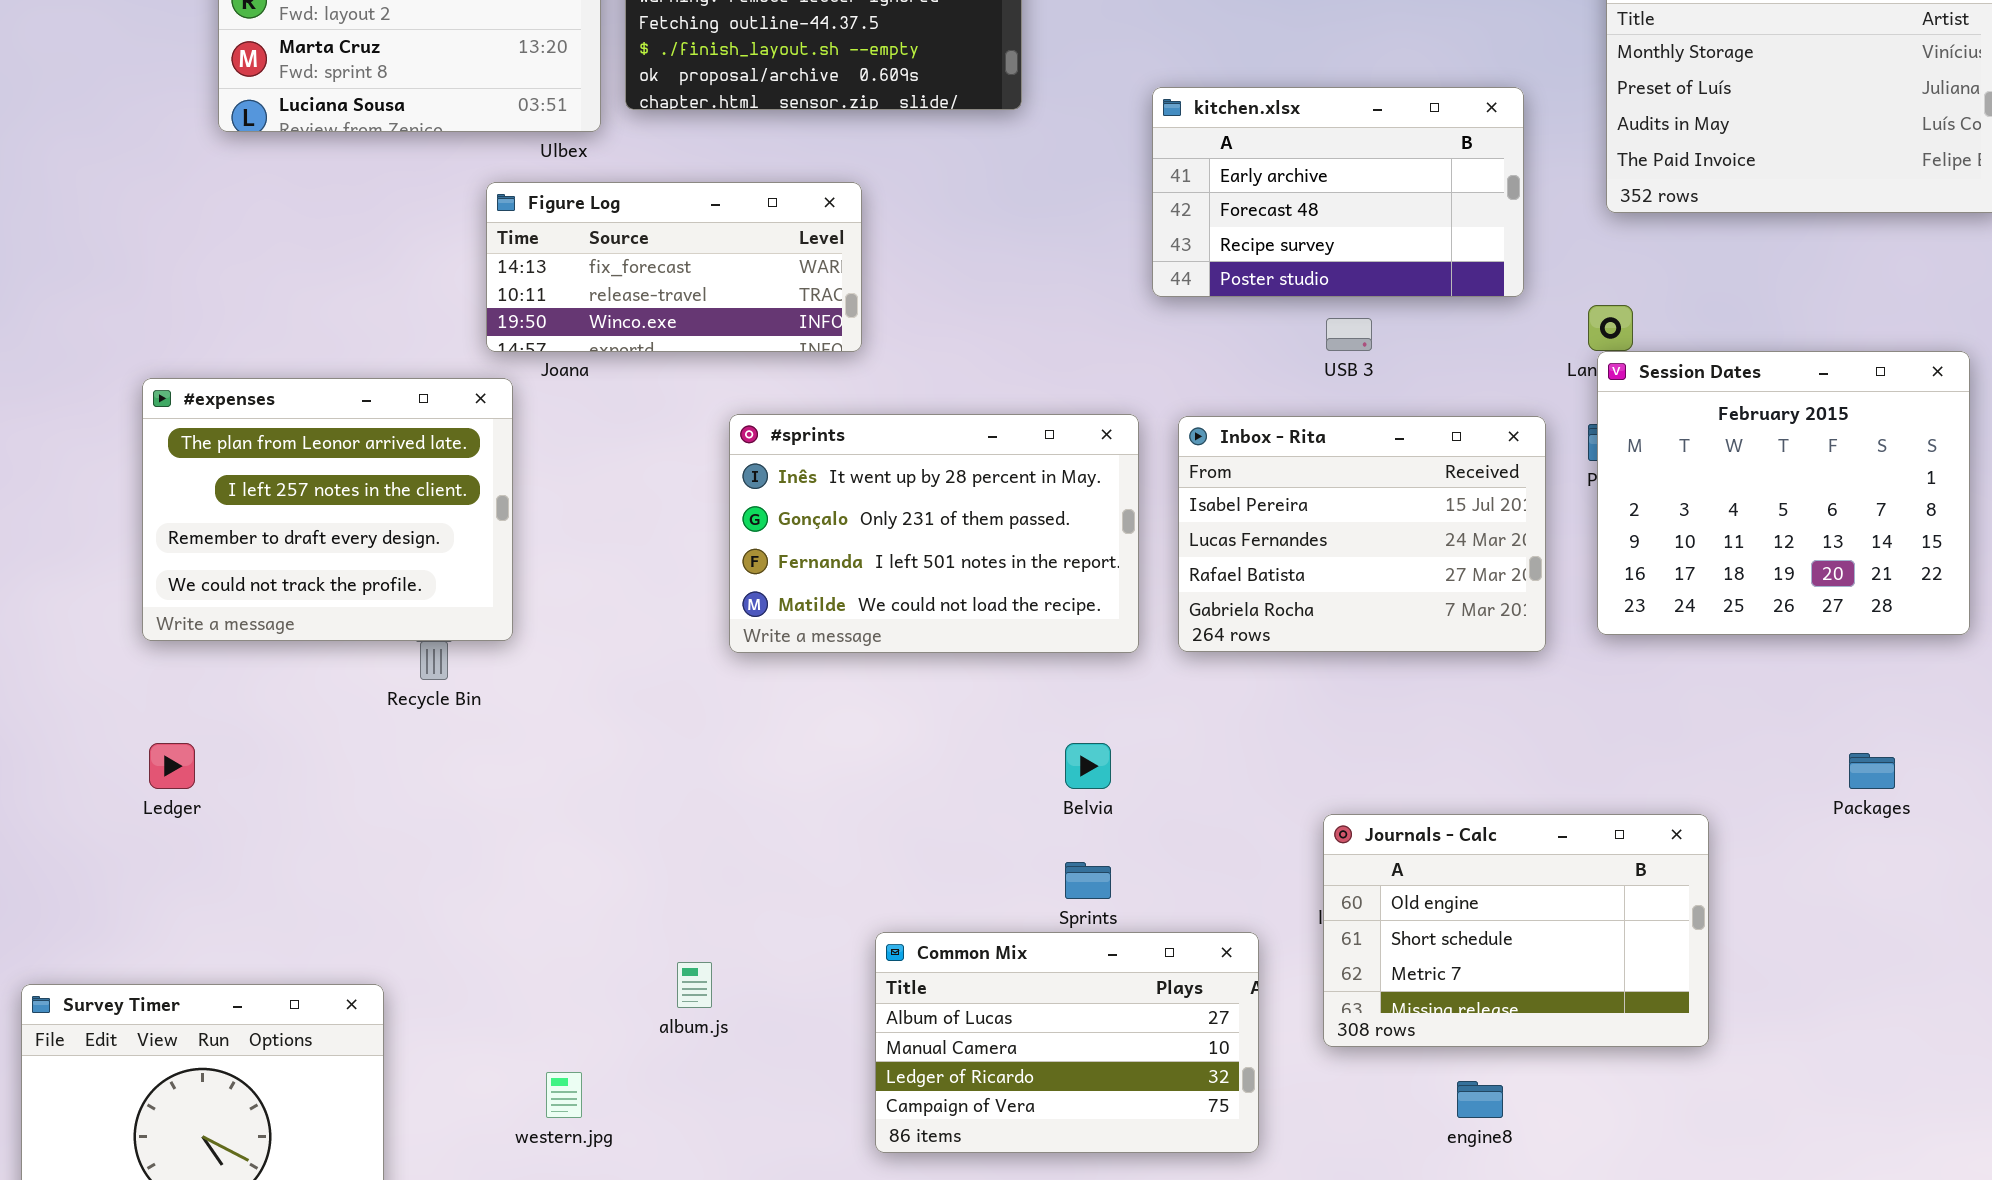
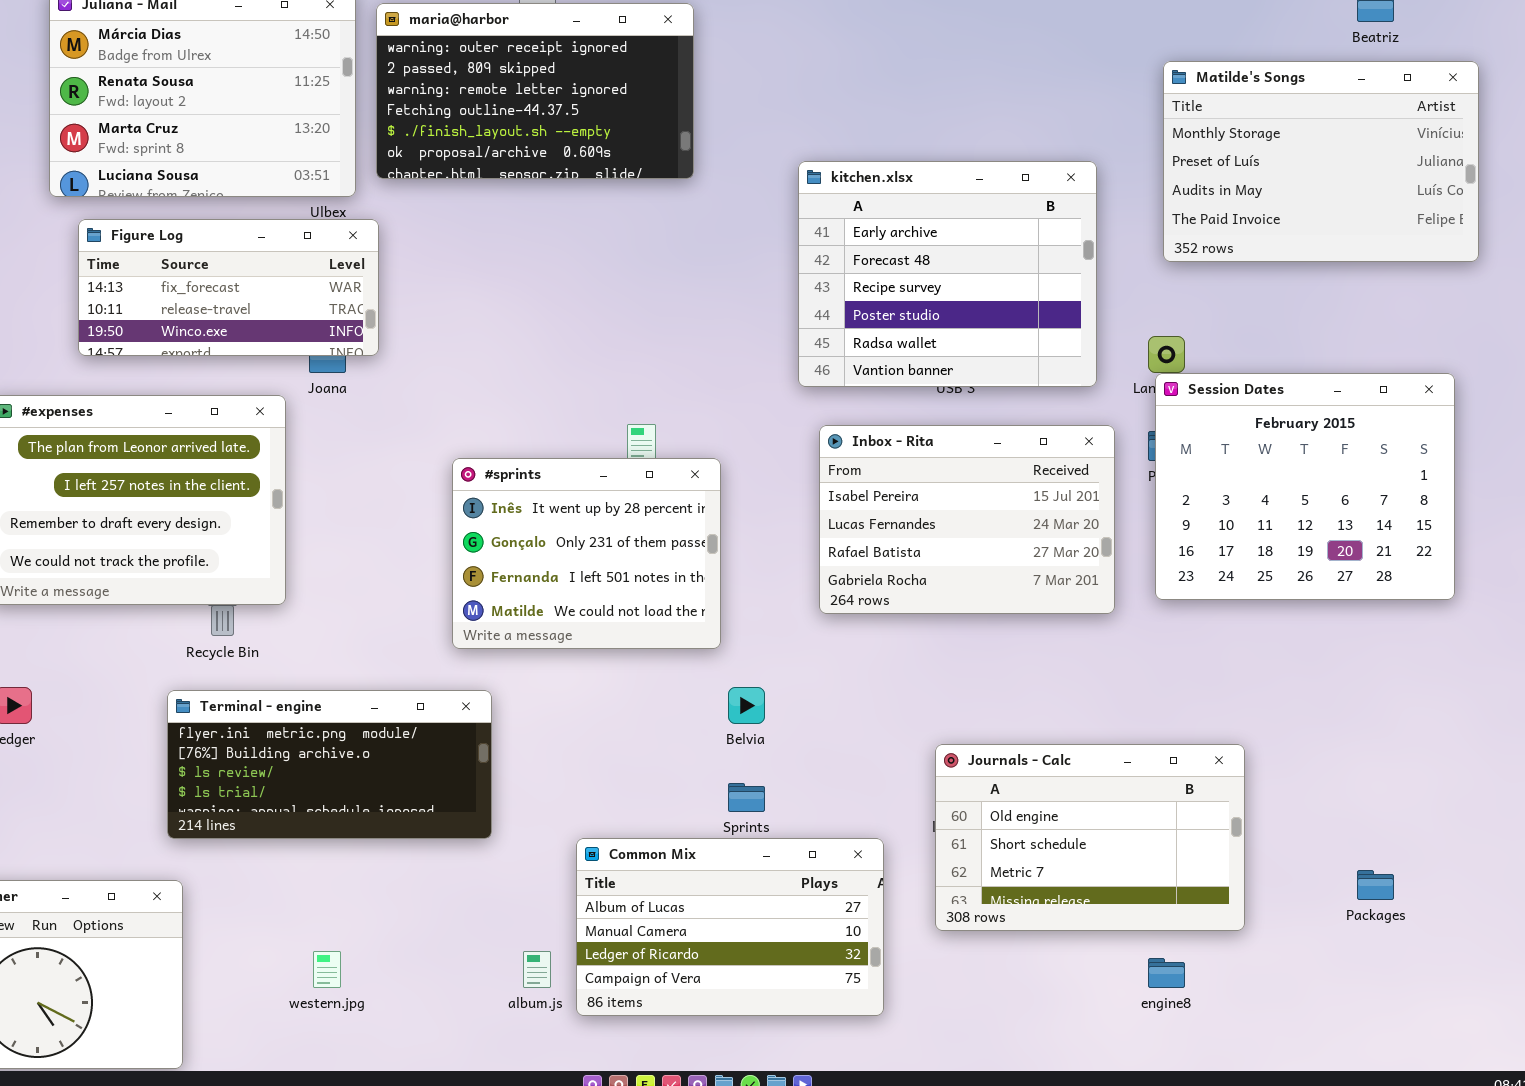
kitchen.xlsx: [1152,87,1524,297] -> [798,161,1097,387], resized
Figure Log: [486,182,862,352] -> [78,219,379,356], moved
#sprints: [729,414,1139,653] -> [452,458,721,649], moved, resized
Terminal - engine: none -> [167,690,492,839], opened
Packages: [1849,753,1895,789] -> [1357,870,1394,900], moved
album.js: [677,962,712,1008] -> [523,951,551,988], moved
engine8: [1457,1081,1503,1118] -> [1148,958,1185,988], moved

